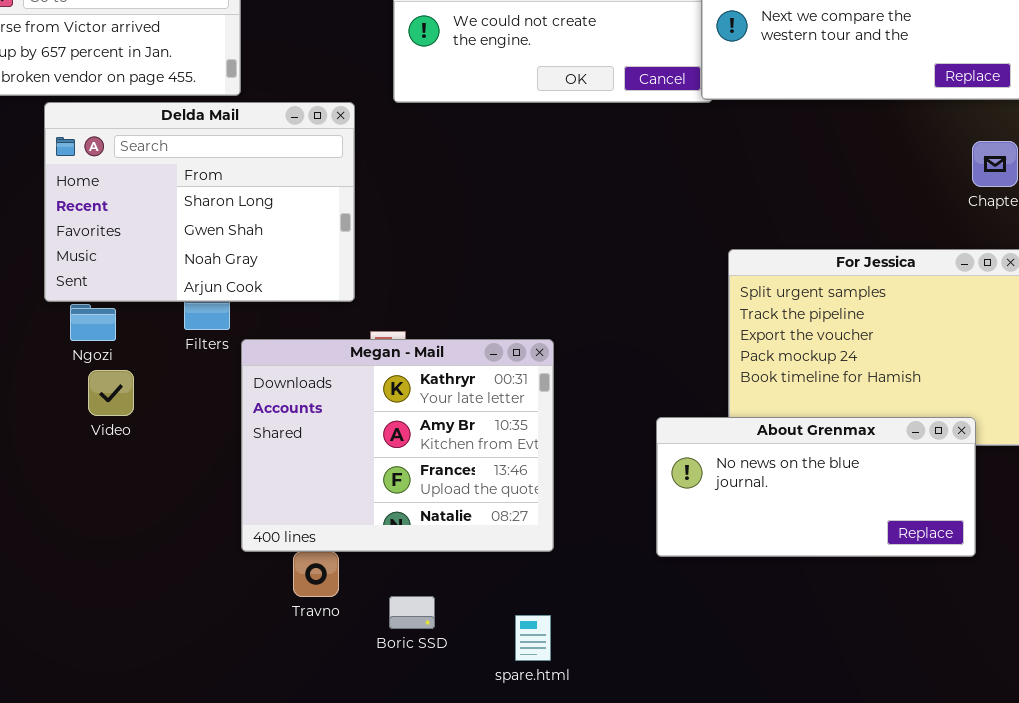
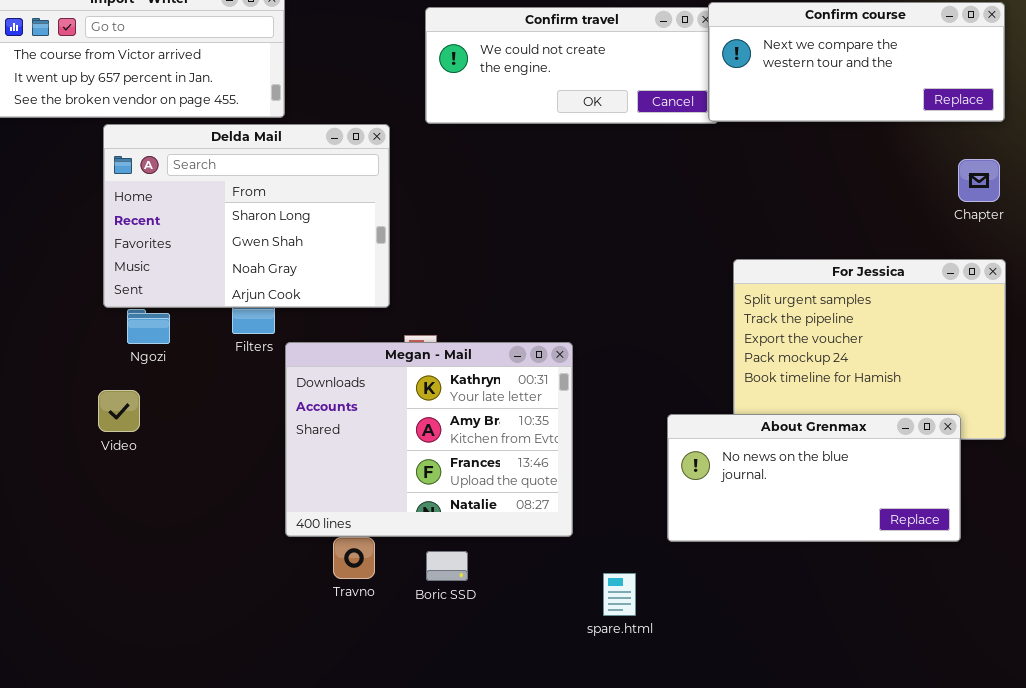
Video: [88,370,134,416] -> [98,390,140,432], moved
Boric SSD: [389,596,435,629] -> [426,551,468,581], moved
spare.html: [515,615,551,661] -> [603,573,636,616], moved

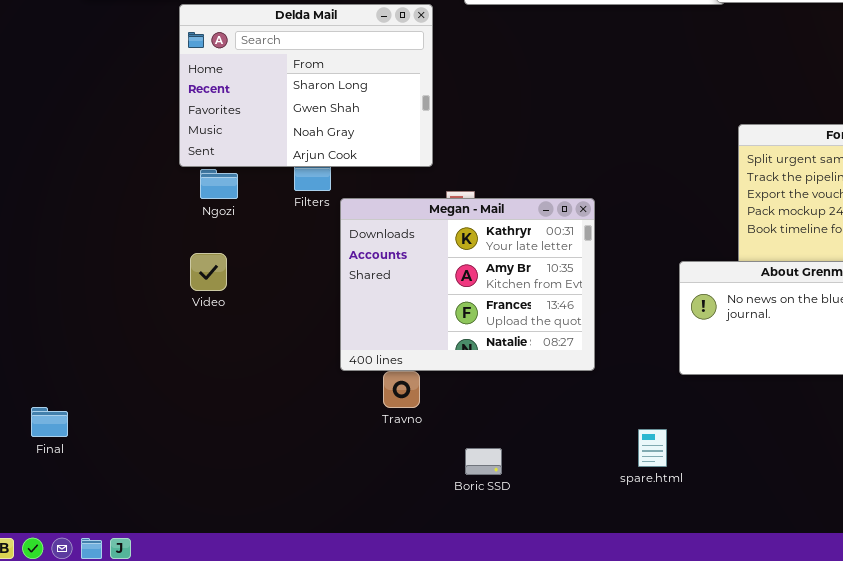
Video: [98,390,140,432] -> [190,253,227,291], moved
Boric SSD: [426,551,468,581] -> [465,448,502,475], moved
spare.html: [603,573,636,616] -> [638,429,667,467], moved

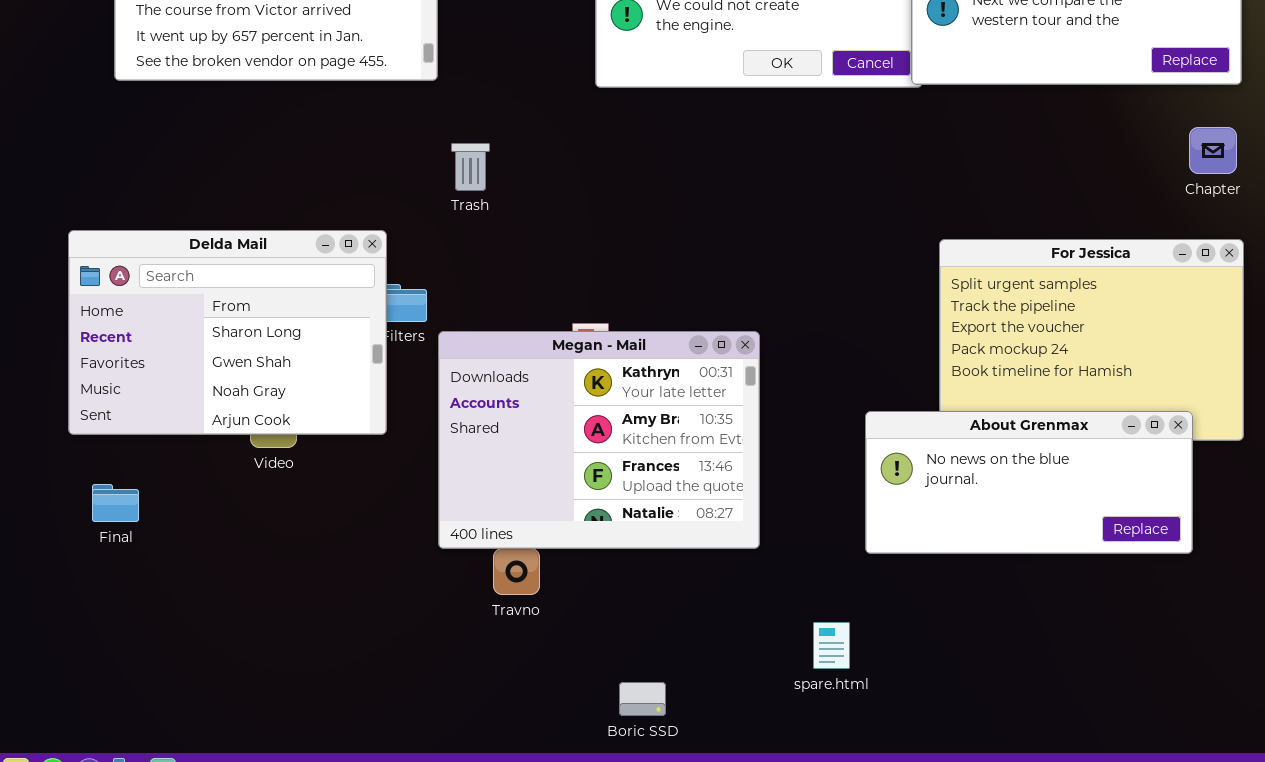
Delda Mail: [179,4,433,167] -> [68,230,387,435], moved
Final: [31,407,68,437] -> [92,484,139,522], moved
Boric SSD: [465,448,502,475] -> [619,682,666,716], moved

